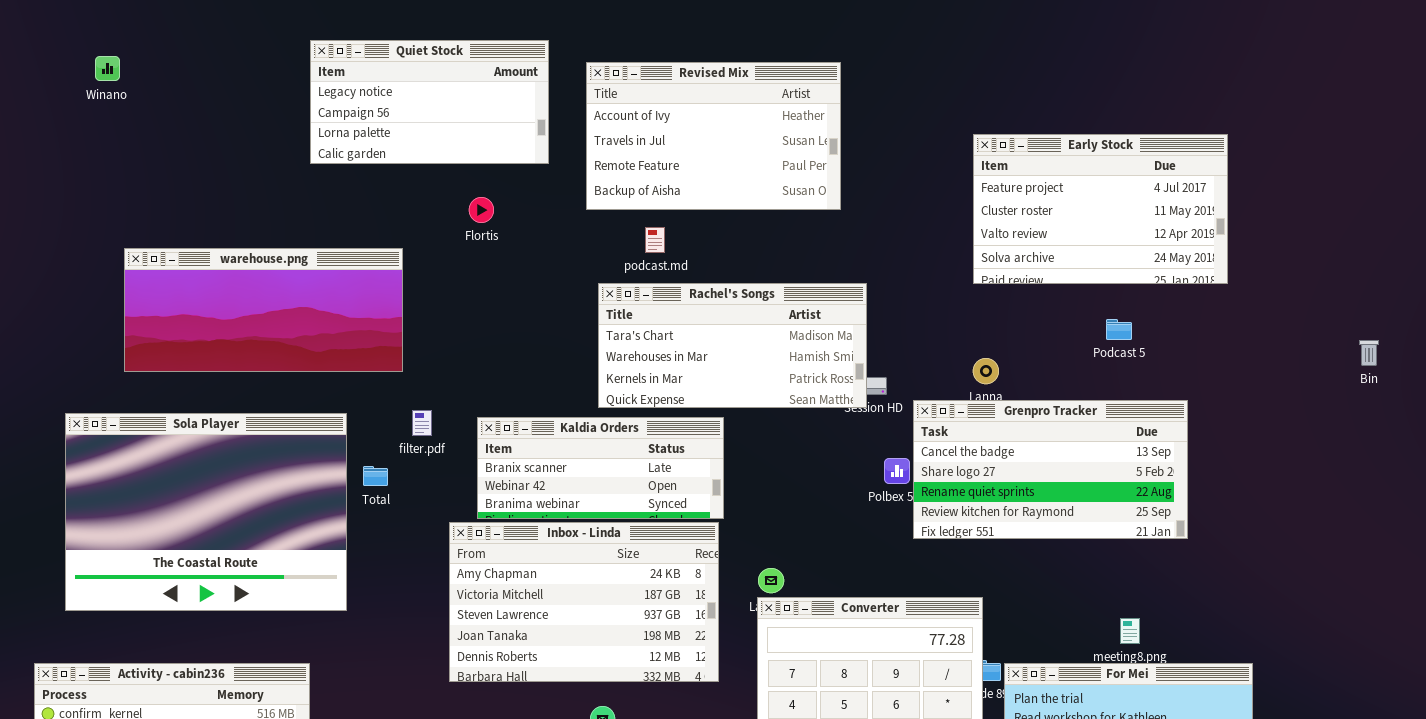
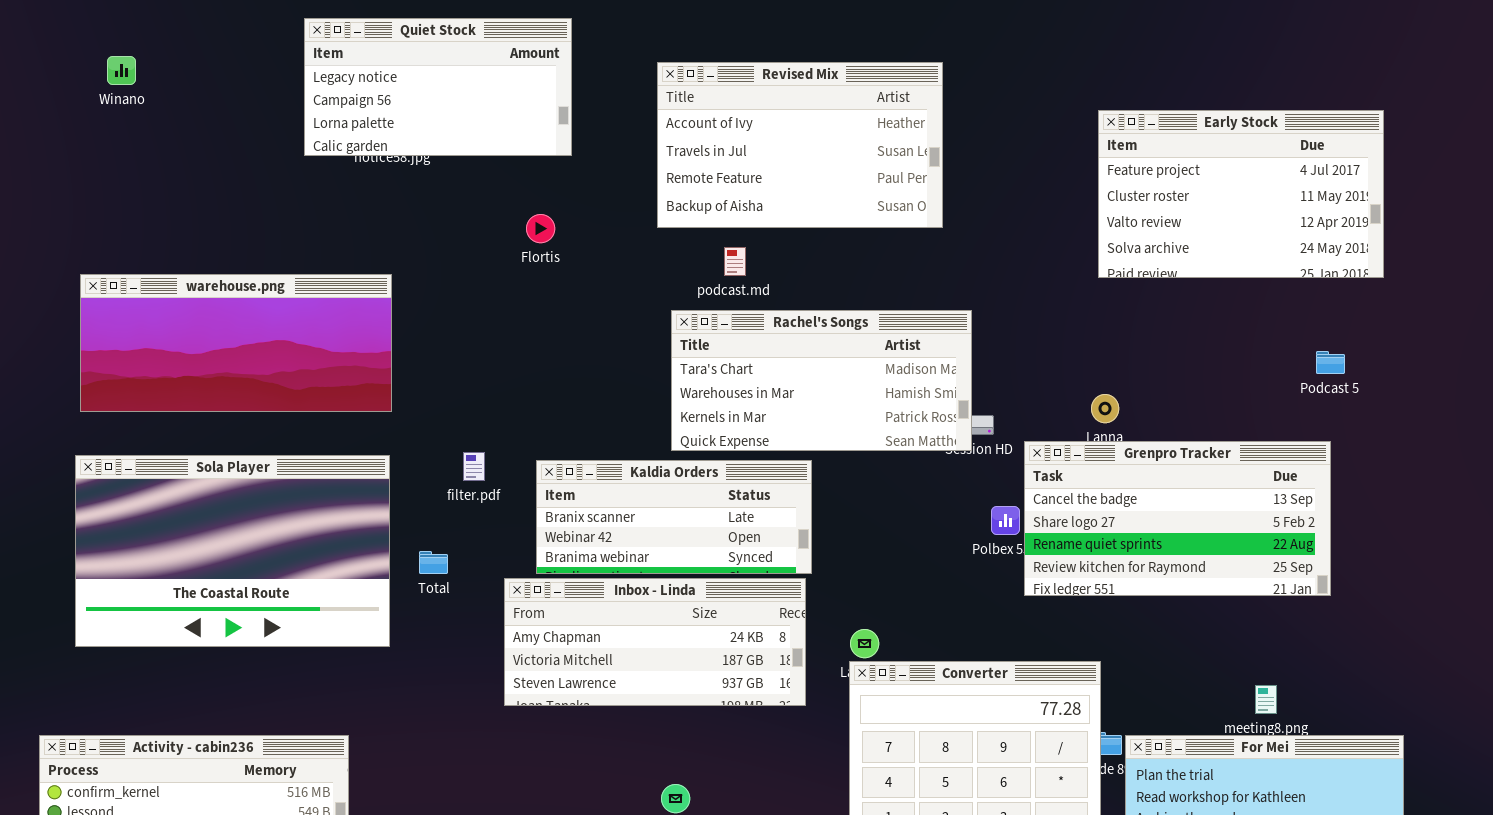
Quiet Stock: [310,40,549,164] -> [304,18,572,156], moved
Early Stock: [973,134,1228,284] -> [1098,110,1384,278], moved
warehouse.png: [124,248,403,372] -> [80,274,392,412], moved
Podcast 5: [1106,319,1132,340] -> [1316,351,1345,374], moved
Sola Player: [65,413,347,611] -> [75,455,390,647], resized
Total: [363,466,388,486] -> [419,551,448,574], moved
Inbox - Linda: [449,522,719,682] -> [504,578,806,706], resized

